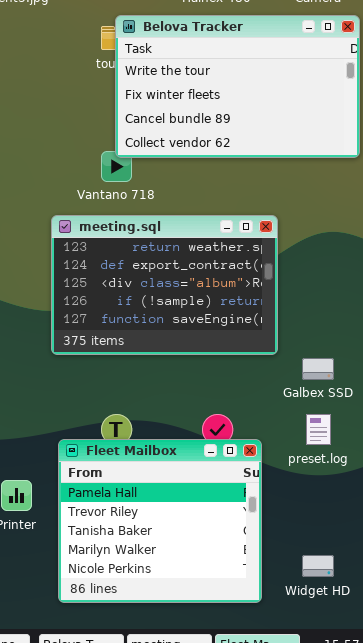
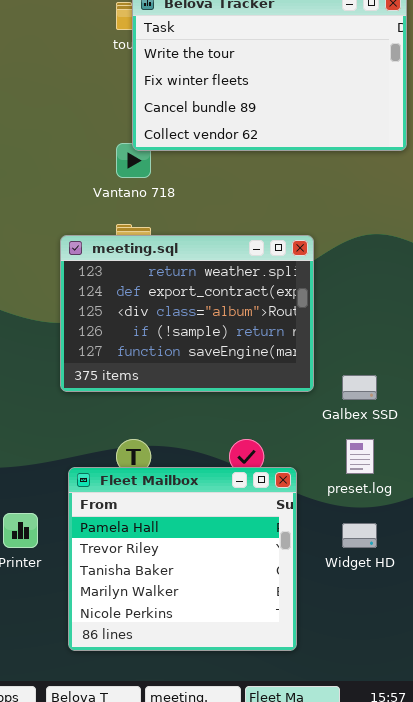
meeting.sql: [51,215,278,355] -> [60,235,314,392], moved
Widget HD: [302,555,334,577] -> [342,523,377,548], moved

